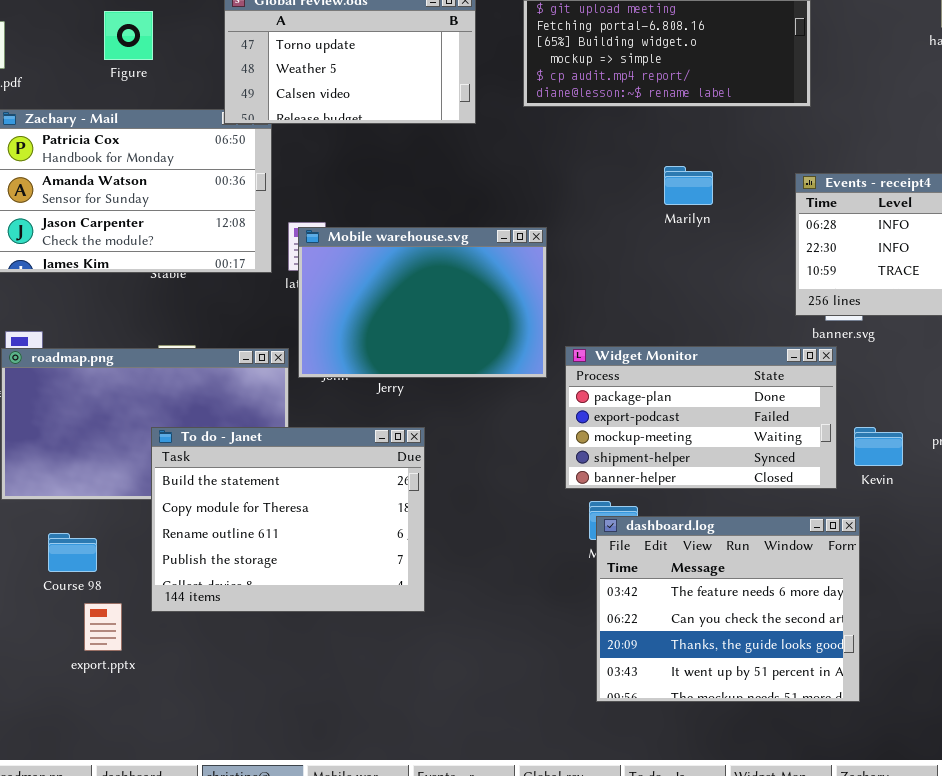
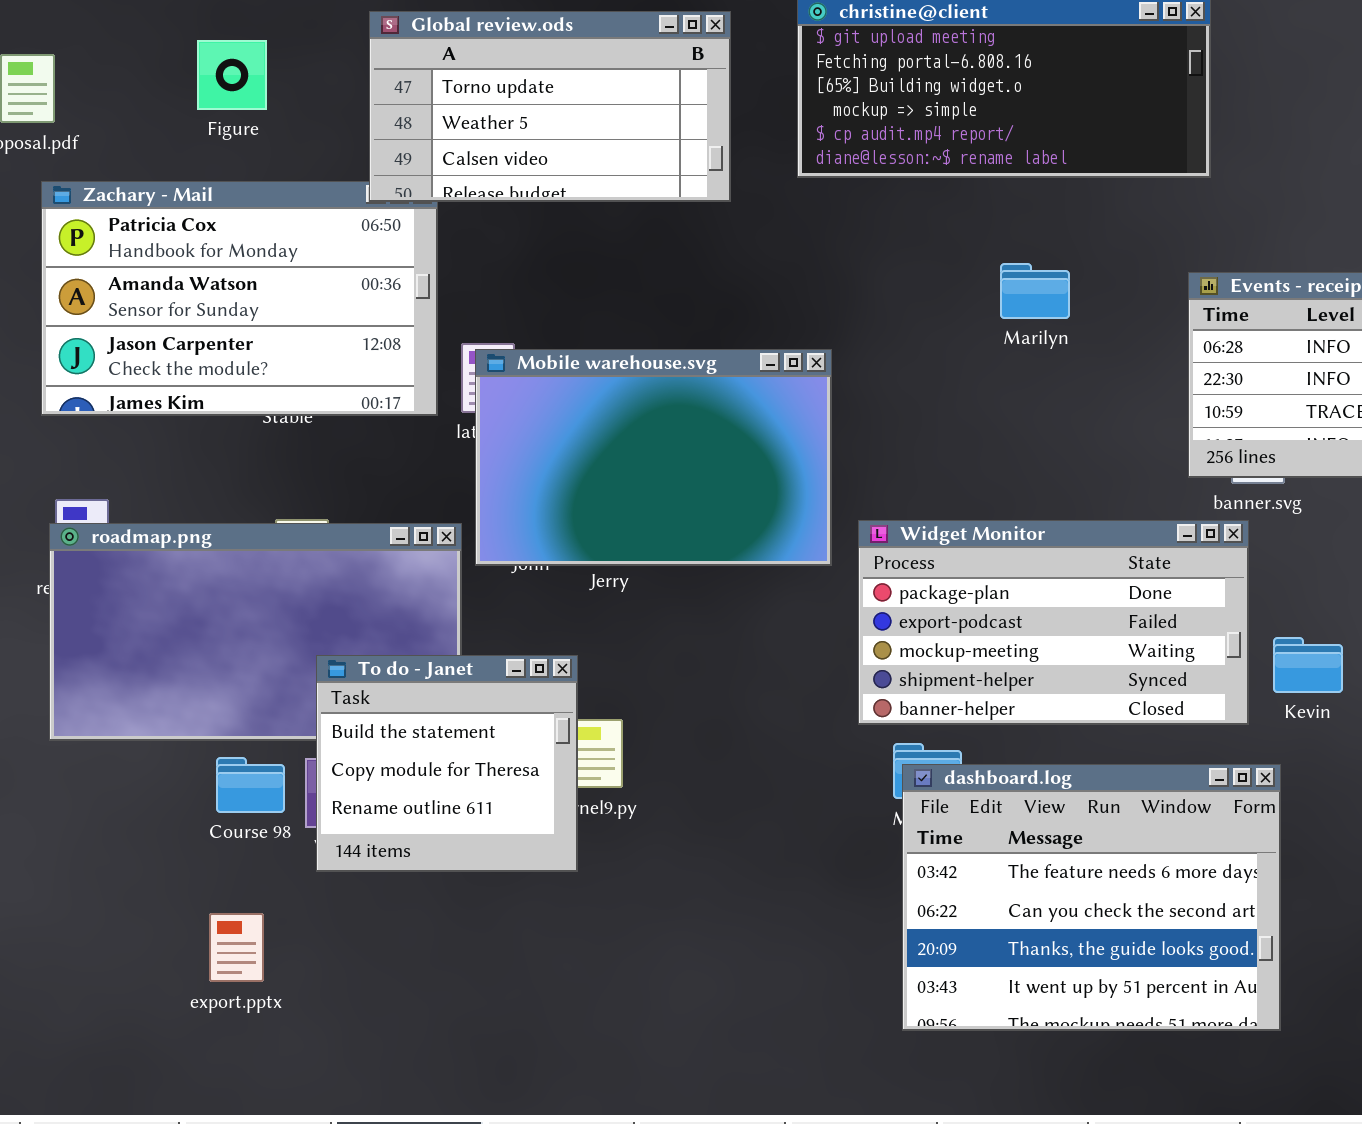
To do - Janet: [151,427,425,612] -> [316,655,578,872], moved, resized
Course 98: [48,533,97,572] -> [216,757,285,813], moved
export.pptx: [84,603,122,651] -> [209,913,264,982], moved

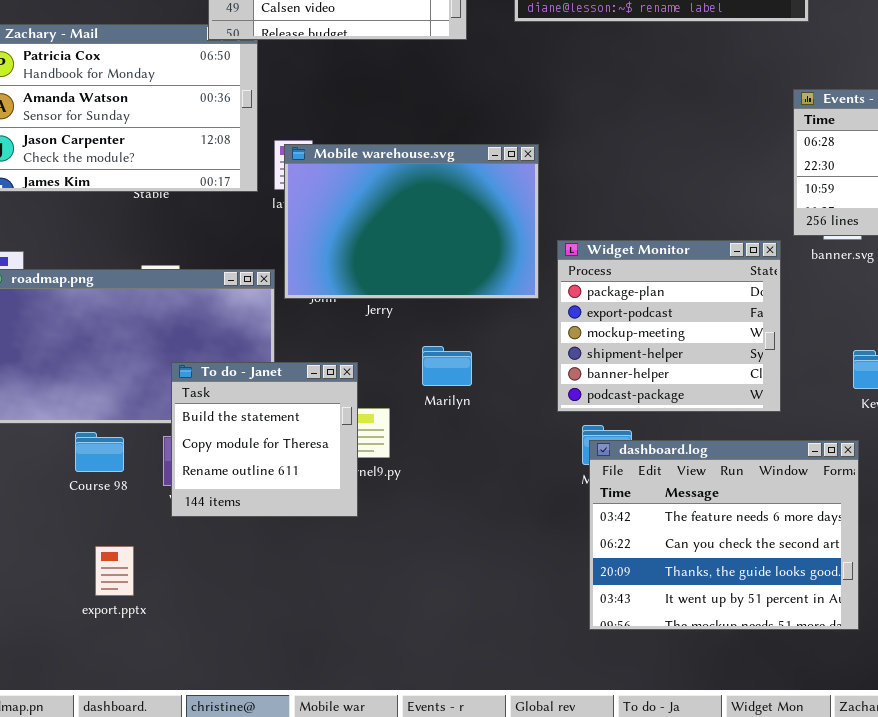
Marilyn: [1000,263,1070,319] -> [422,346,472,386], moved
Widget Monitor: [858,520,1249,725] -> [557,240,781,412], resized
Course 98: [216,757,285,813] -> [75,432,124,472], moved

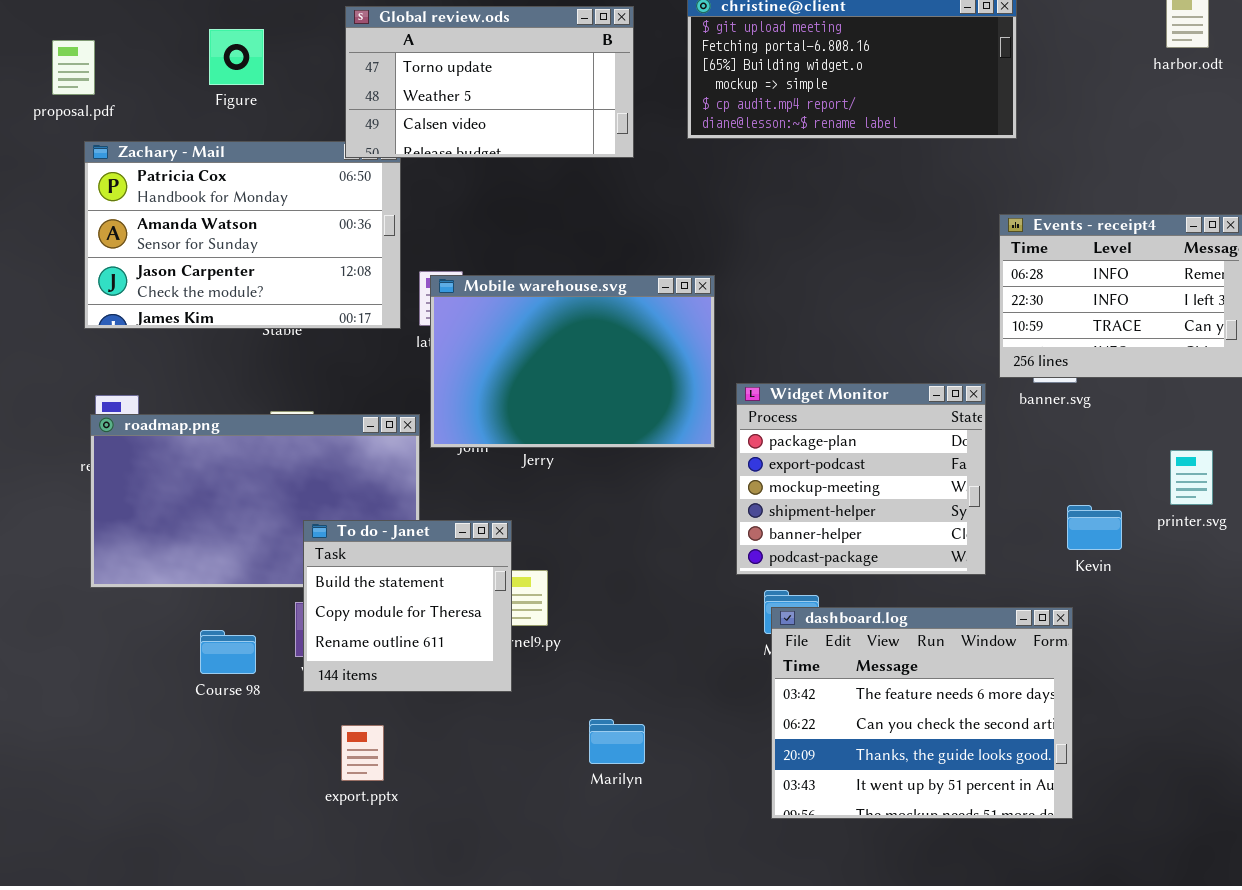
Marilyn: [422,346,472,386] -> [589,719,645,764], moved
Course 98: [75,432,124,472] -> [200,630,256,674], moved
export.pptx: [95,546,134,596] -> [341,725,384,781], moved

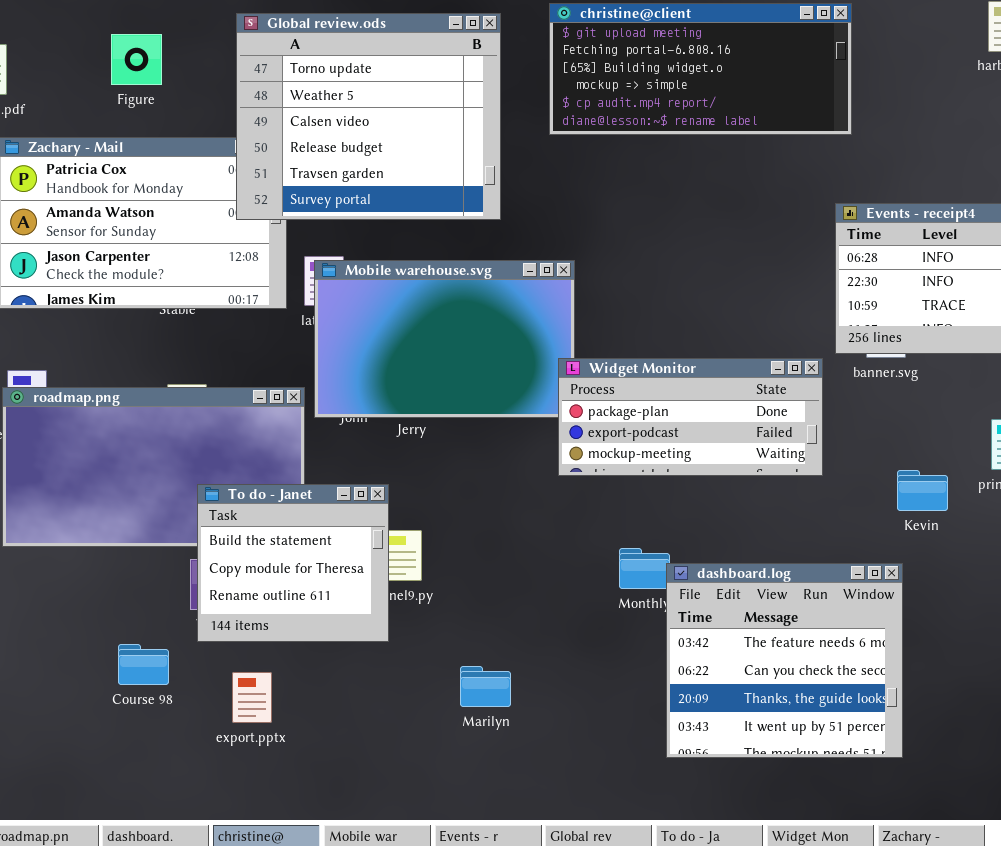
Global review.ods: [345,6,634,158] -> [236,13,501,220], resized
Widget Monitor: [736,383,986,575] -> [558,358,823,476], resized
dashboard.log: [771,607,1073,819] -> [666,563,903,758], resized
Course 98: [200,630,256,674] -> [118,644,169,685], moved

